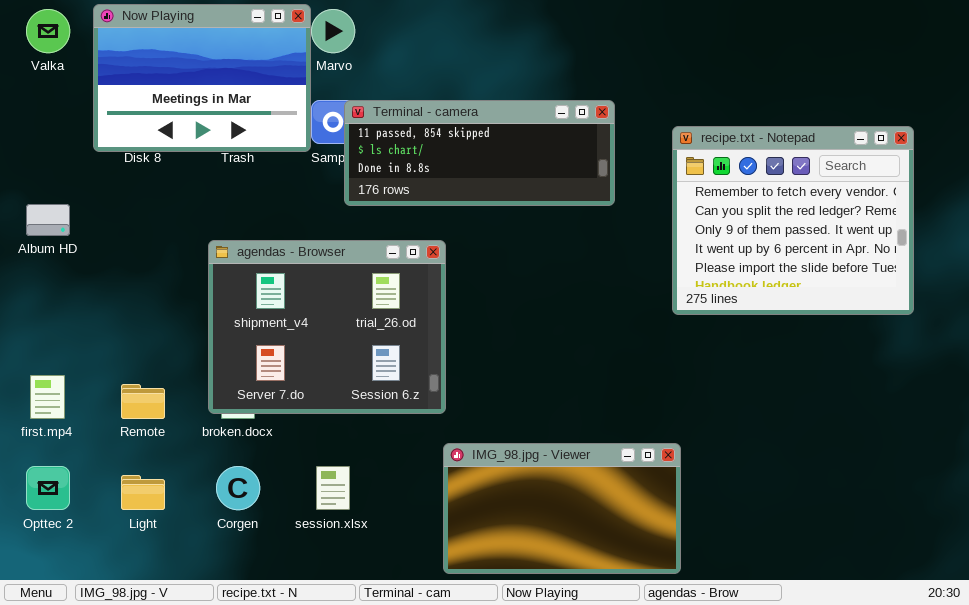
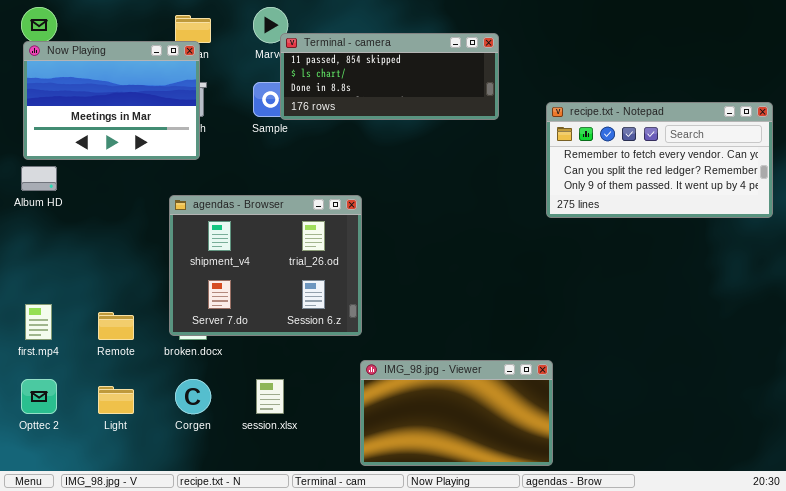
Now Playing: [93,4,311,152] -> [23,41,200,160], moved
Terminal - camera: [344,100,615,206] -> [280,33,499,120], moved
recipe.txt - Notepad: [672,126,914,315] -> [546,102,773,218], resized

